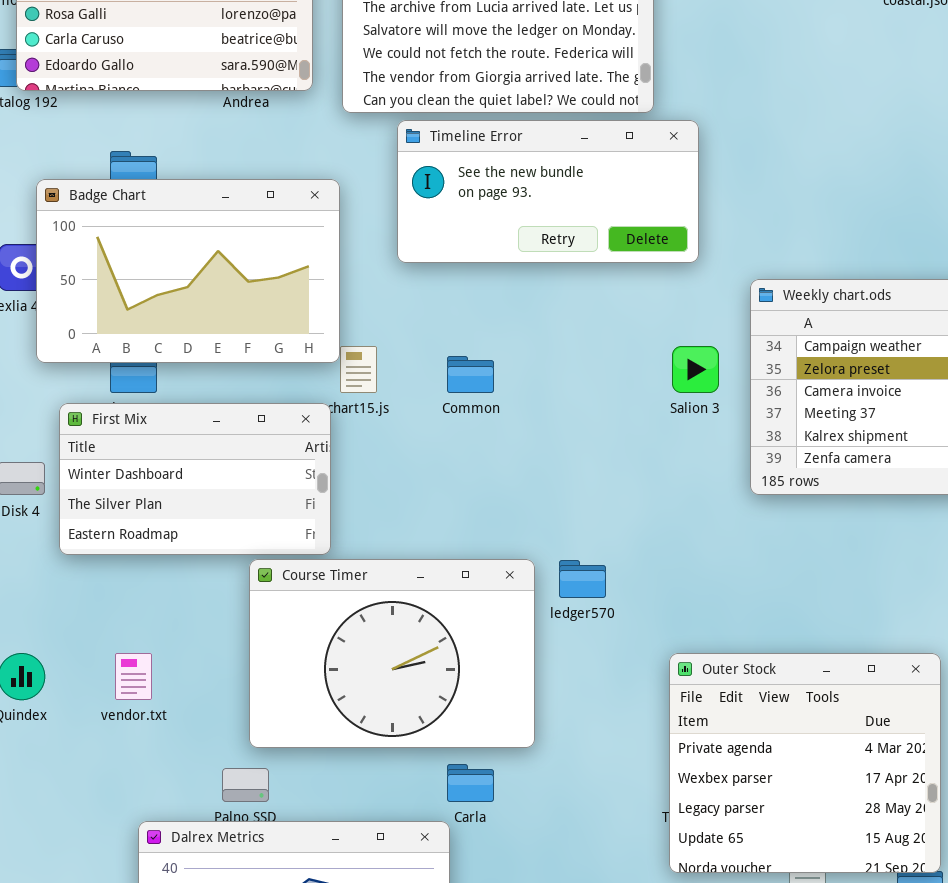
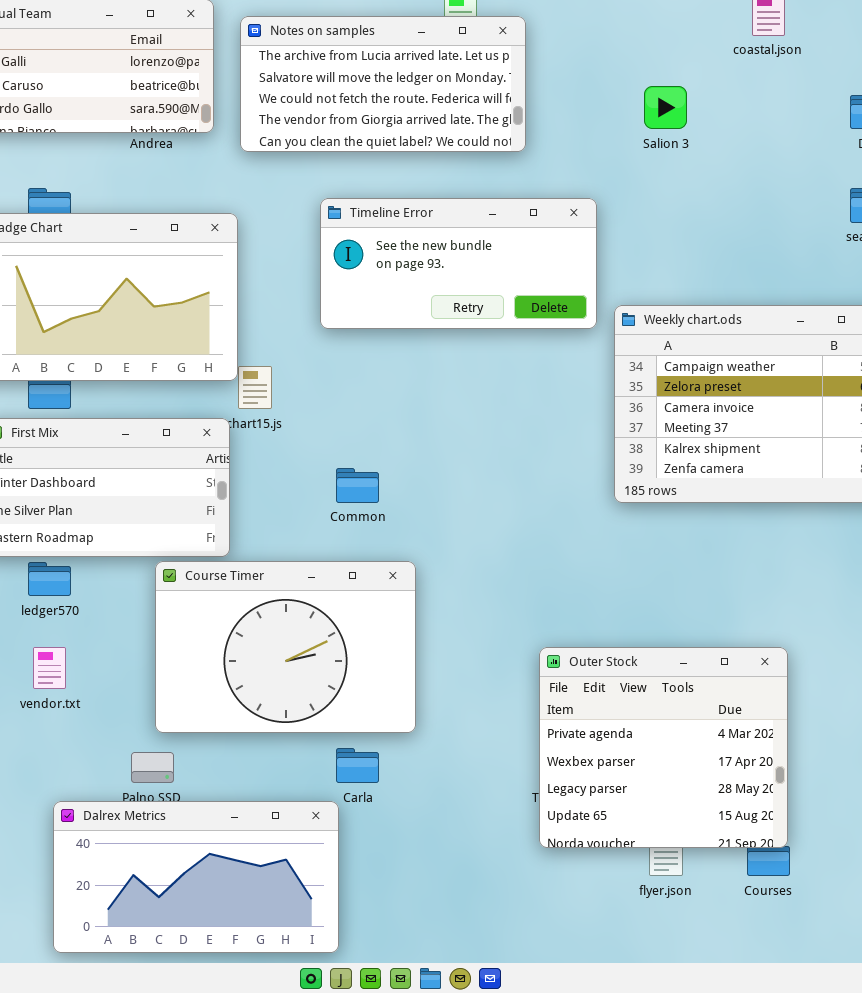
Timeline Error: [397,120,699,263] -> [320,198,597,329], moved
Salion 3: [672,346,719,393] -> [644,86,687,129], moved
Common: [447,356,494,393] -> [336,468,379,503], moved
ledger570: [559,560,606,598] -> [28,562,71,596], moved

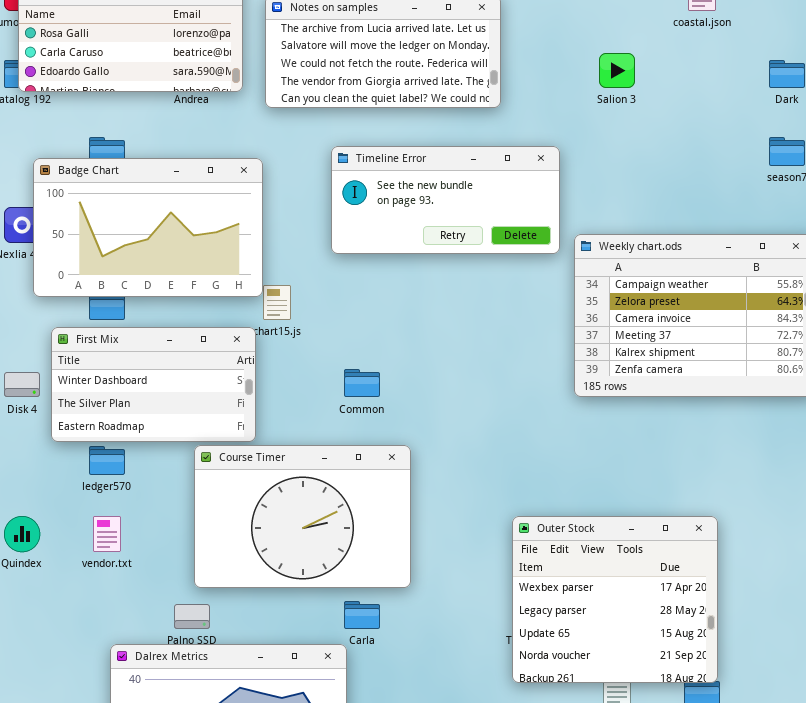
Outer Stock: [539,647,788,848] -> [512,516,718,683], scrolled down 1 row

